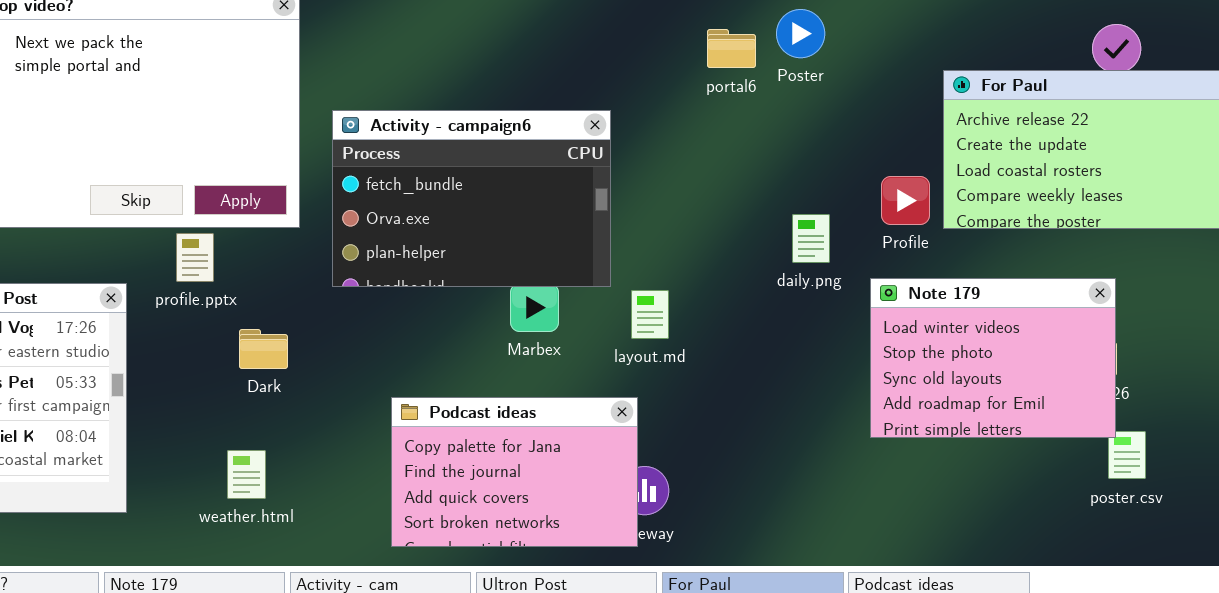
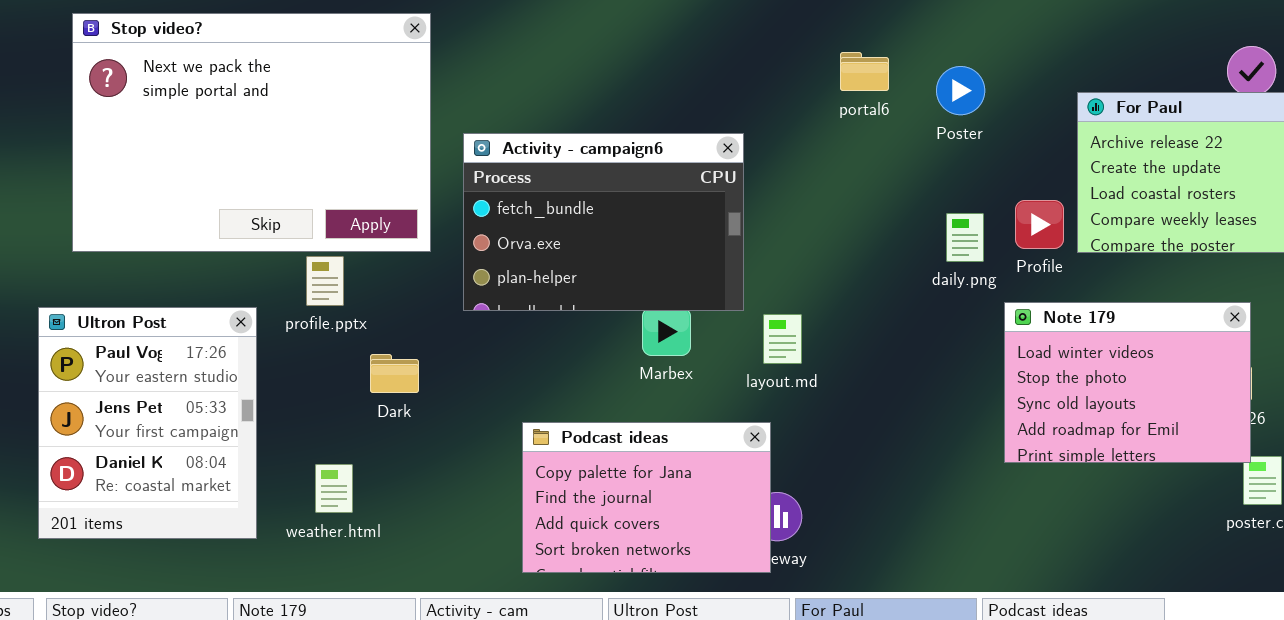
Poster: [776,9,825,58] -> [936,66,985,115], moved
daily.png: [792,214,830,263] -> [946,213,984,262], moved
weather.html: [227,450,266,499] -> [315,464,353,513], moved

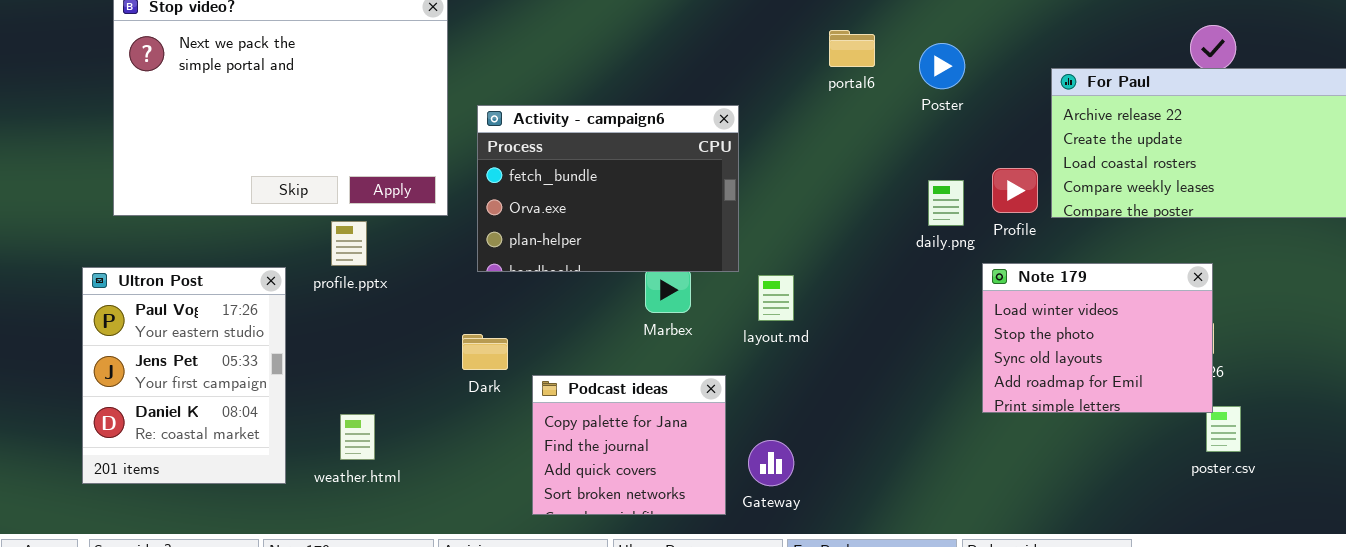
Dark: [370,354,419,393] -> [462,334,508,370], moved
Podcast ideas: [522,422,771,573] -> [532,375,726,515], resized

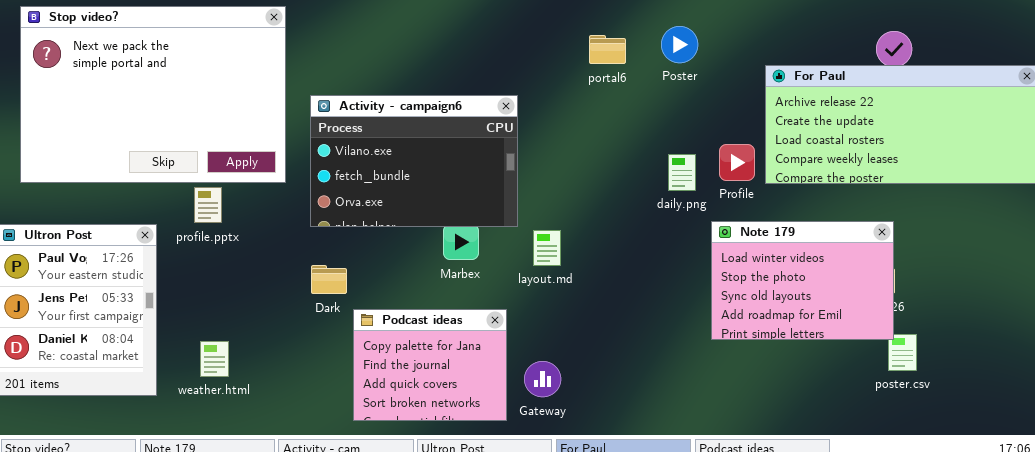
Poster: [919,43,965,89] -> [661,26,698,63], moved
Activity - campaign6: [477,105,739,272] -> [310,95,518,227], scrolled up 1 row
Dark: [462,334,508,370] -> [311,265,347,294], moved

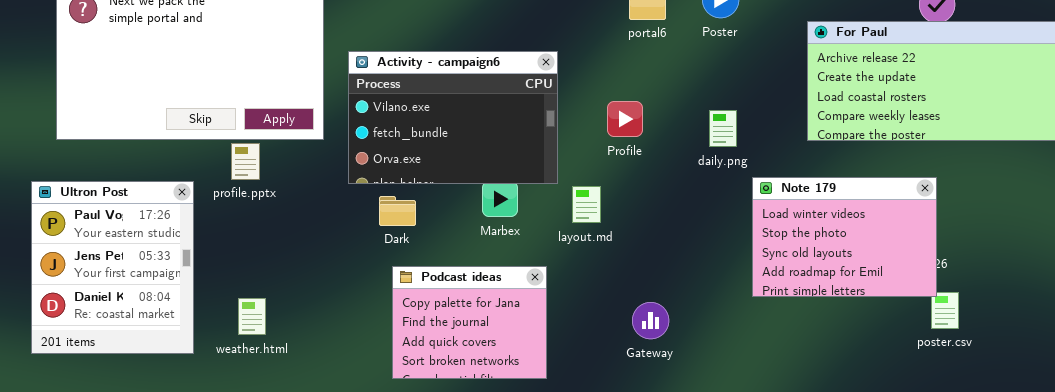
Profile: [719,144,755,181] -> [607,101,643,137], moved
Dark: [311,265,347,294] -> [379,196,416,226], moved
Gateway: [524,361,561,397] -> [632,302,669,339], moved

